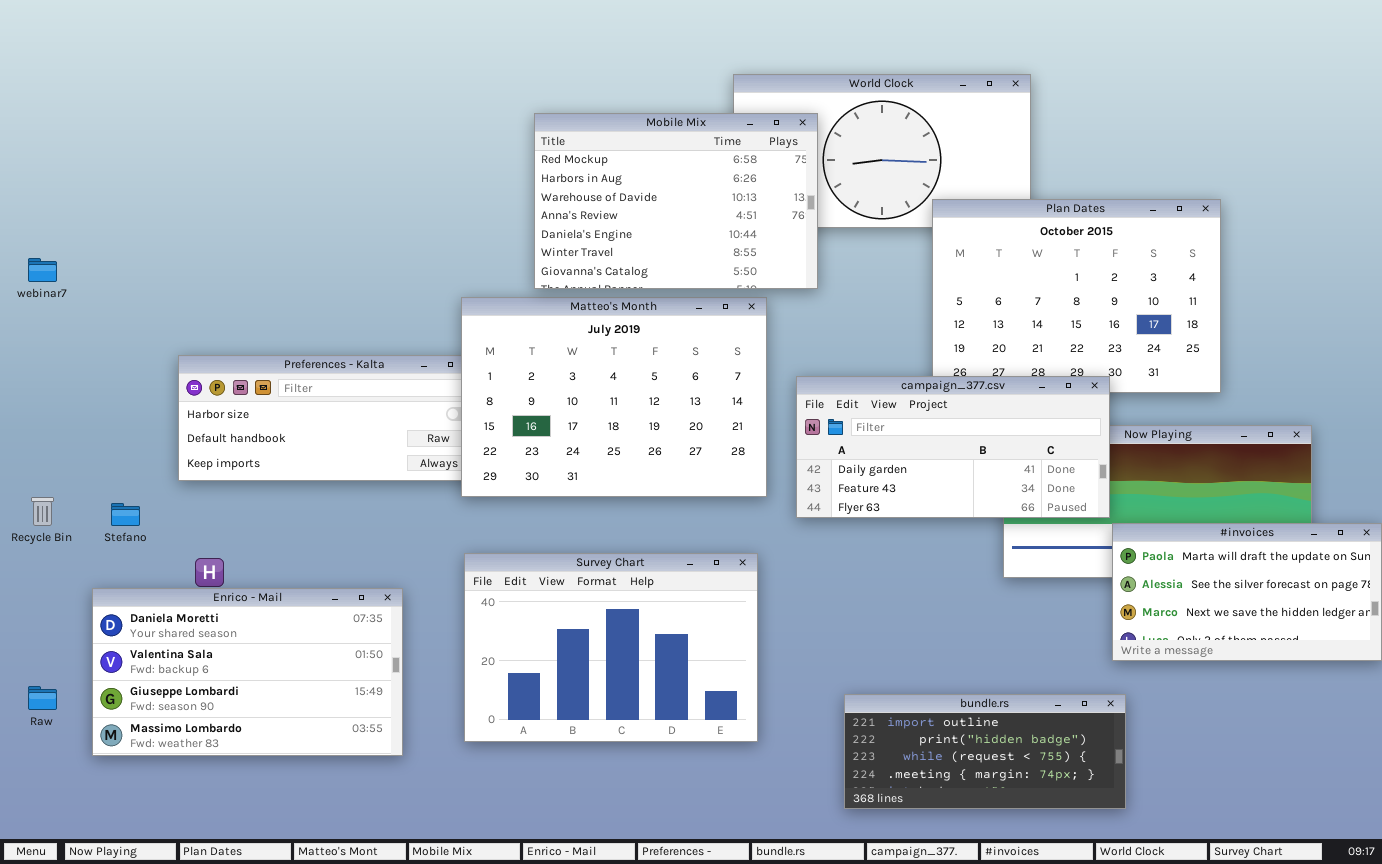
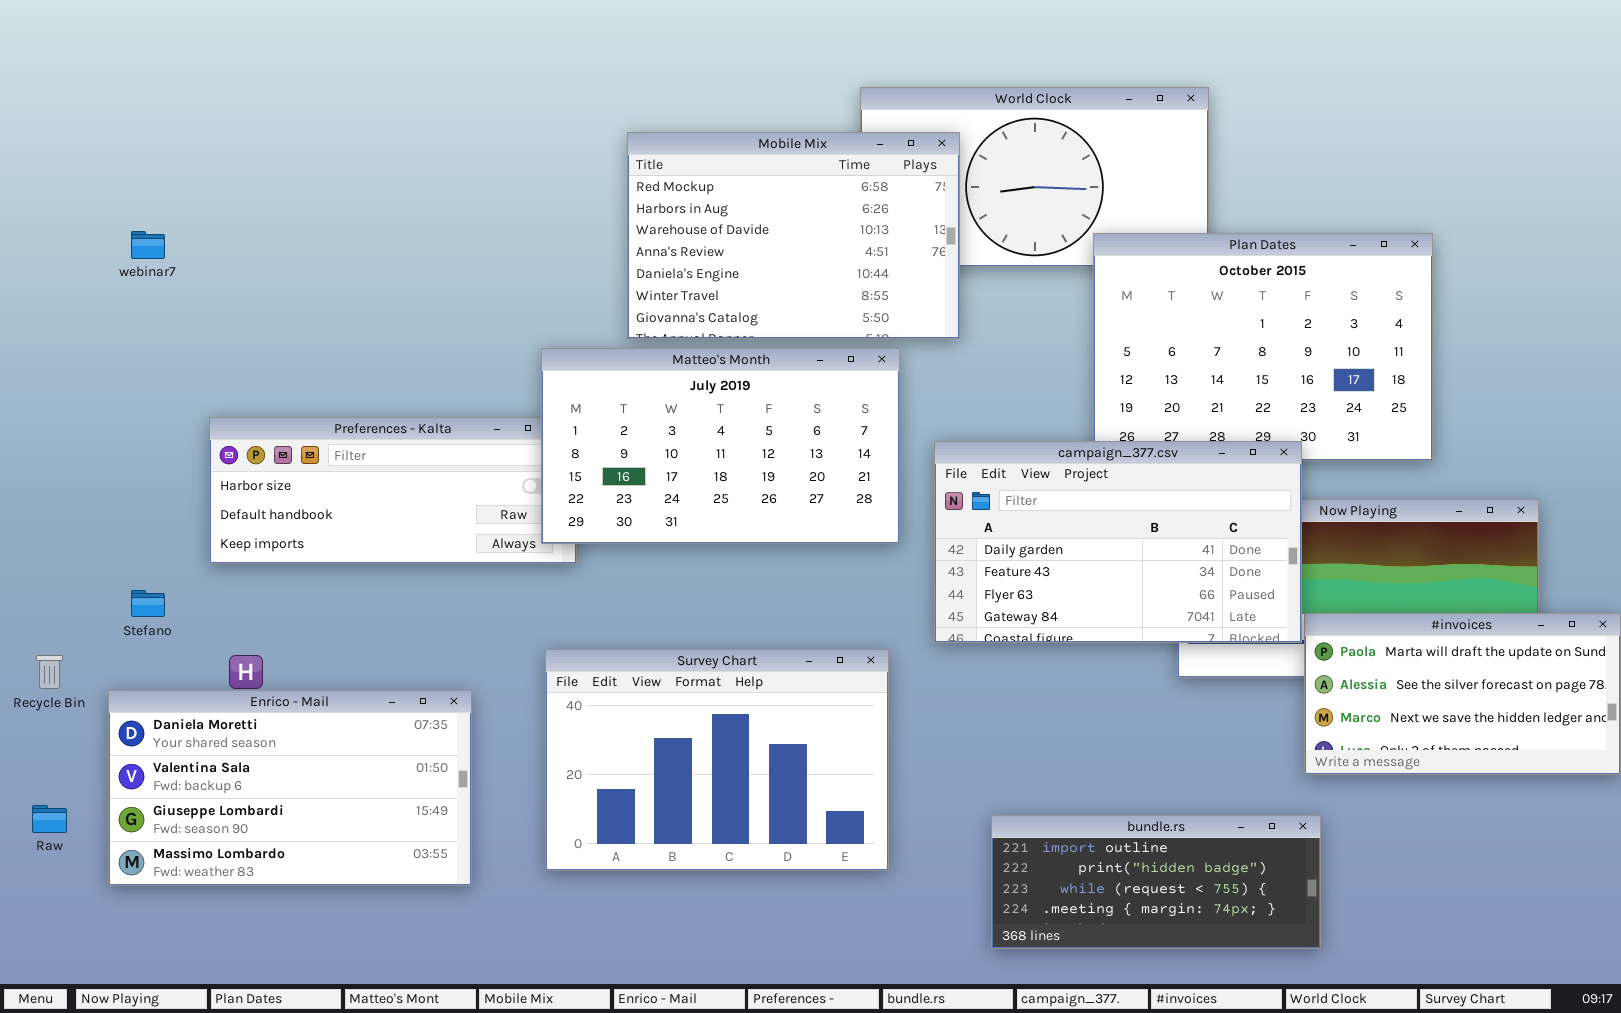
webinar7: [28,258,57,282] -> [131,231,165,259], moved
Matteo's Month: [461,297,767,497] -> [541,348,900,544], resized
campaign_377.csv: [796,376,1110,518] -> [934,441,1302,643], resized
Recycle Bin: [31,497,54,526] -> [36,655,63,689], moved

